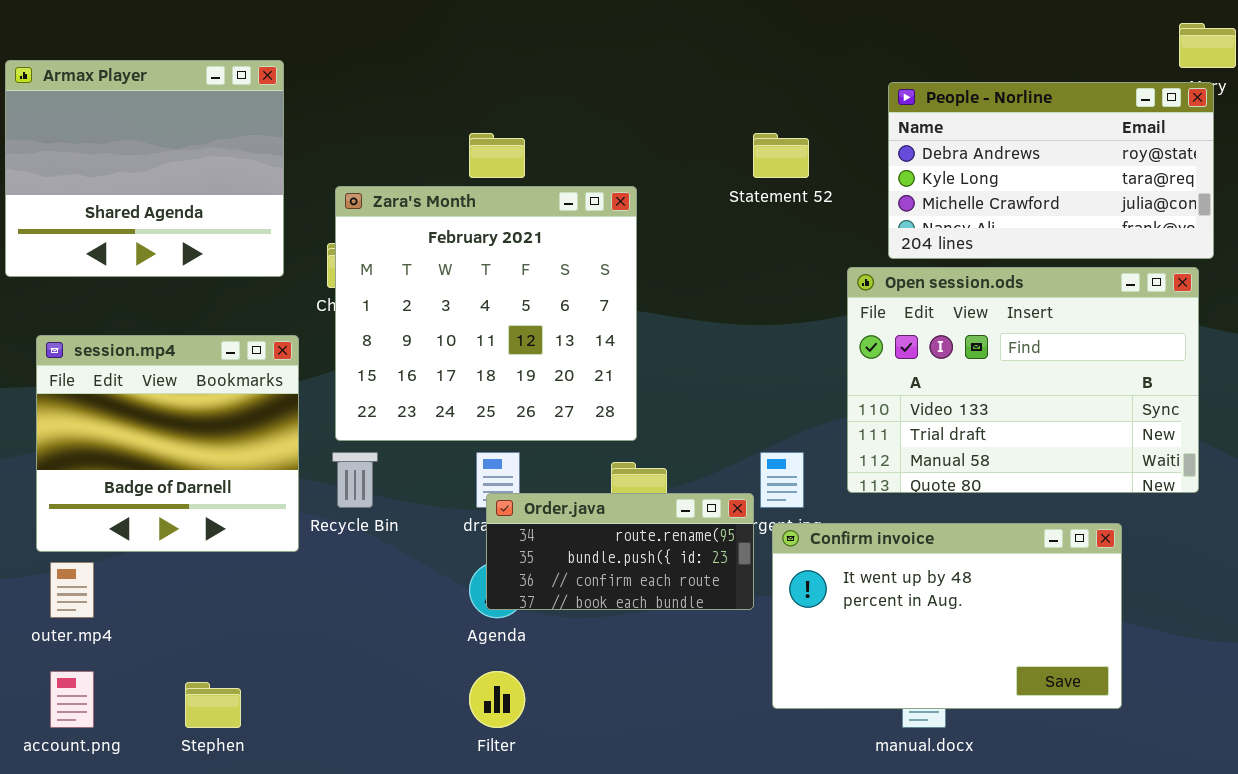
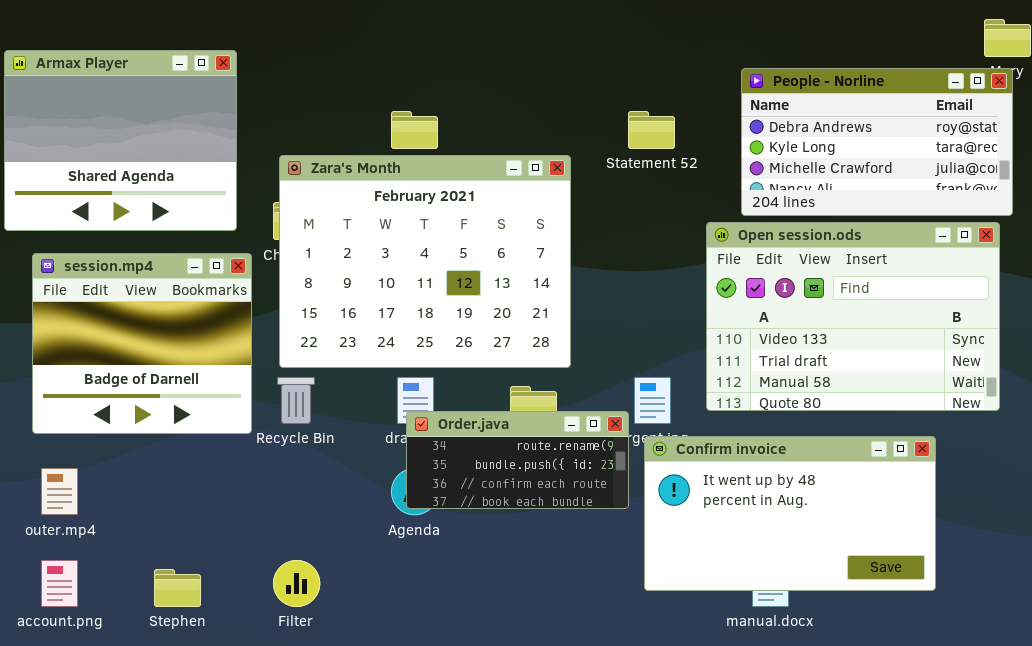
Zara's Month: [335,186,637,441] -> [279,155,571,368], resized
session.mp4: [36,335,299,552] -> [32,253,252,434], moved
Filter: [469,671,525,728] -> [273,560,320,607], moved

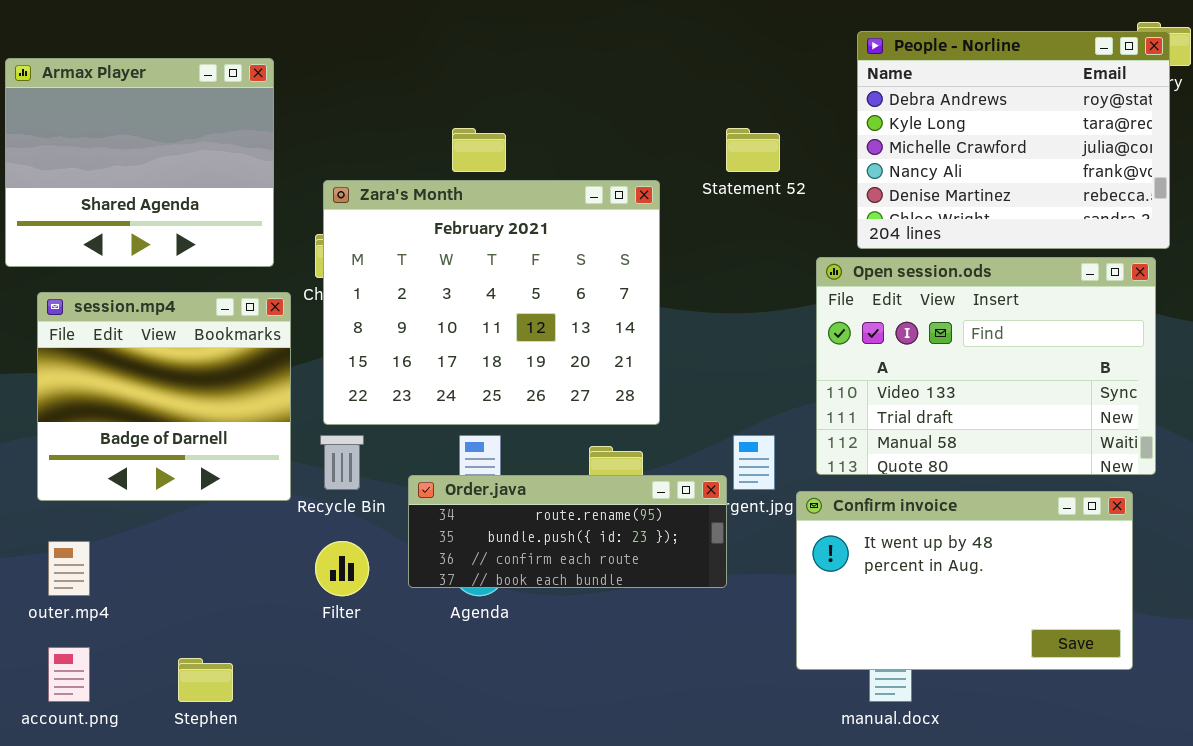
People - Norline: [741,68,1013,216] -> [857,31,1170,249], resized
Order.java: [406,411,629,509] -> [408,475,727,588], resized
Confirm invoice: [644,436,936,591] -> [796,491,1133,670], moved
Filter: [273,560,320,607] -> [315,541,369,596], moved

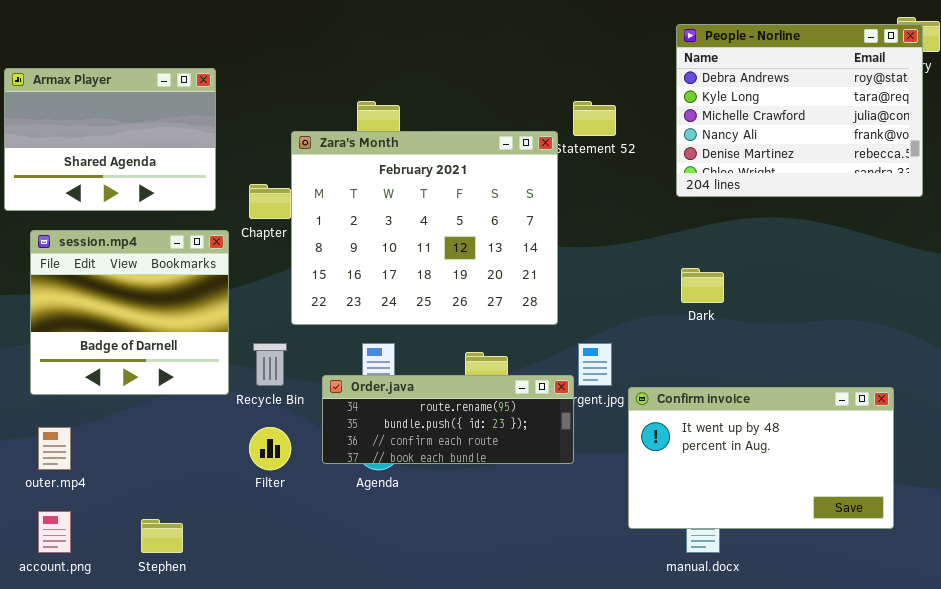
Armax Player: [5,58,274,267] -> [4,68,216,211], resized
Zara's Month: [323,180,660,425] -> [291,131,558,325], moved
Open session.ods: [816,257,1156,475] -> none, closed

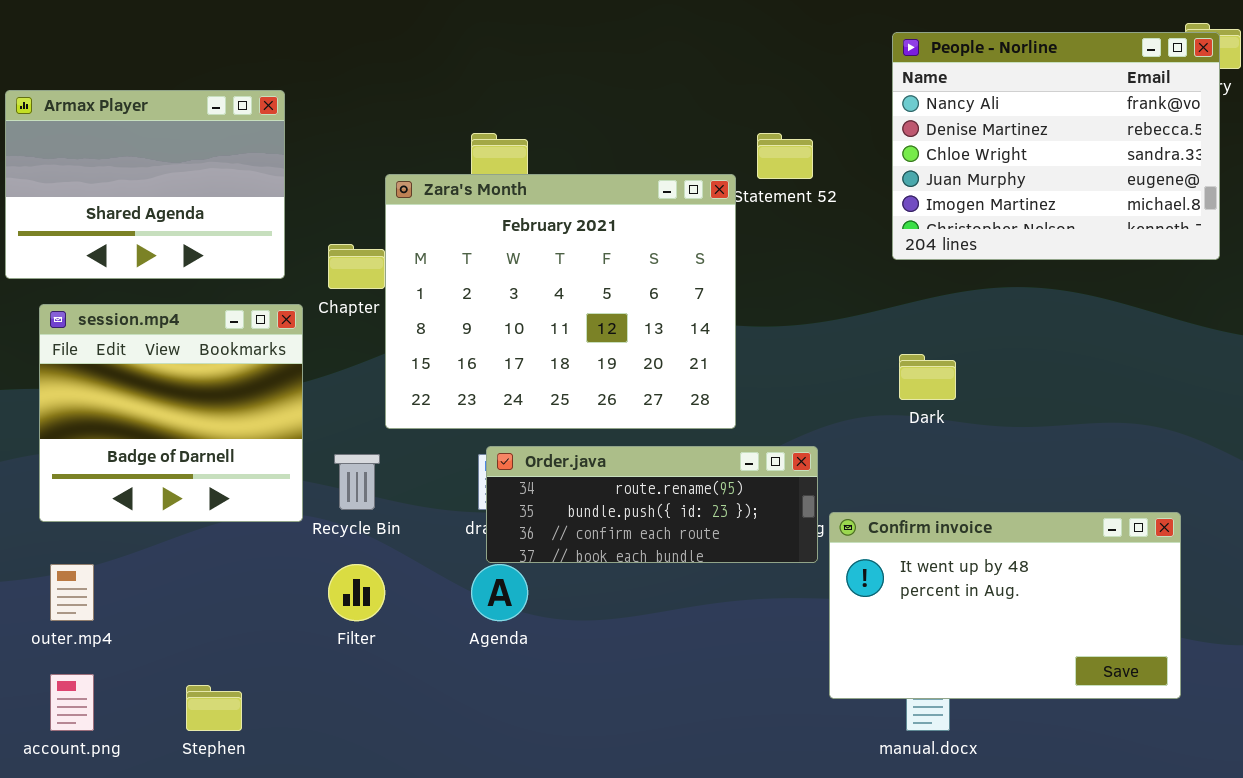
People - Norline: [676,24,923,197] -> [892,32,1220,260], scrolled down 3 rows
Order.java: [322,375,574,464] -> [486,446,818,563], moved

